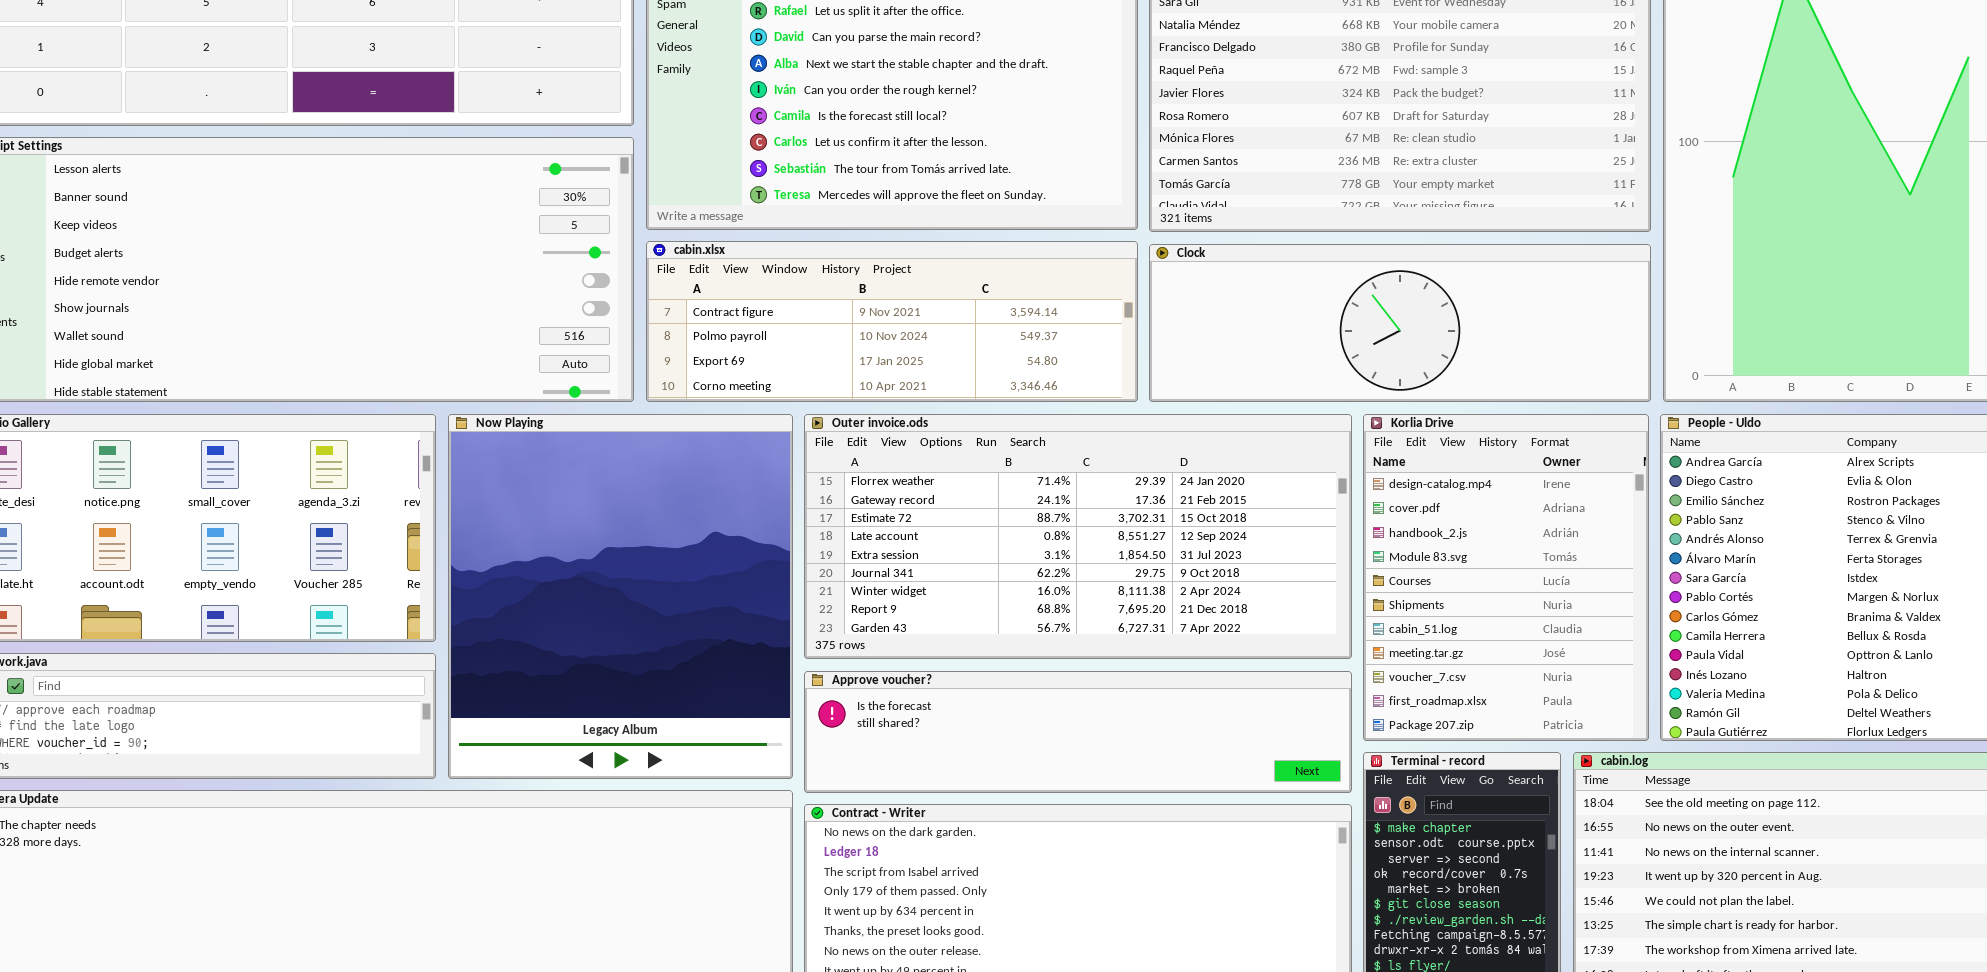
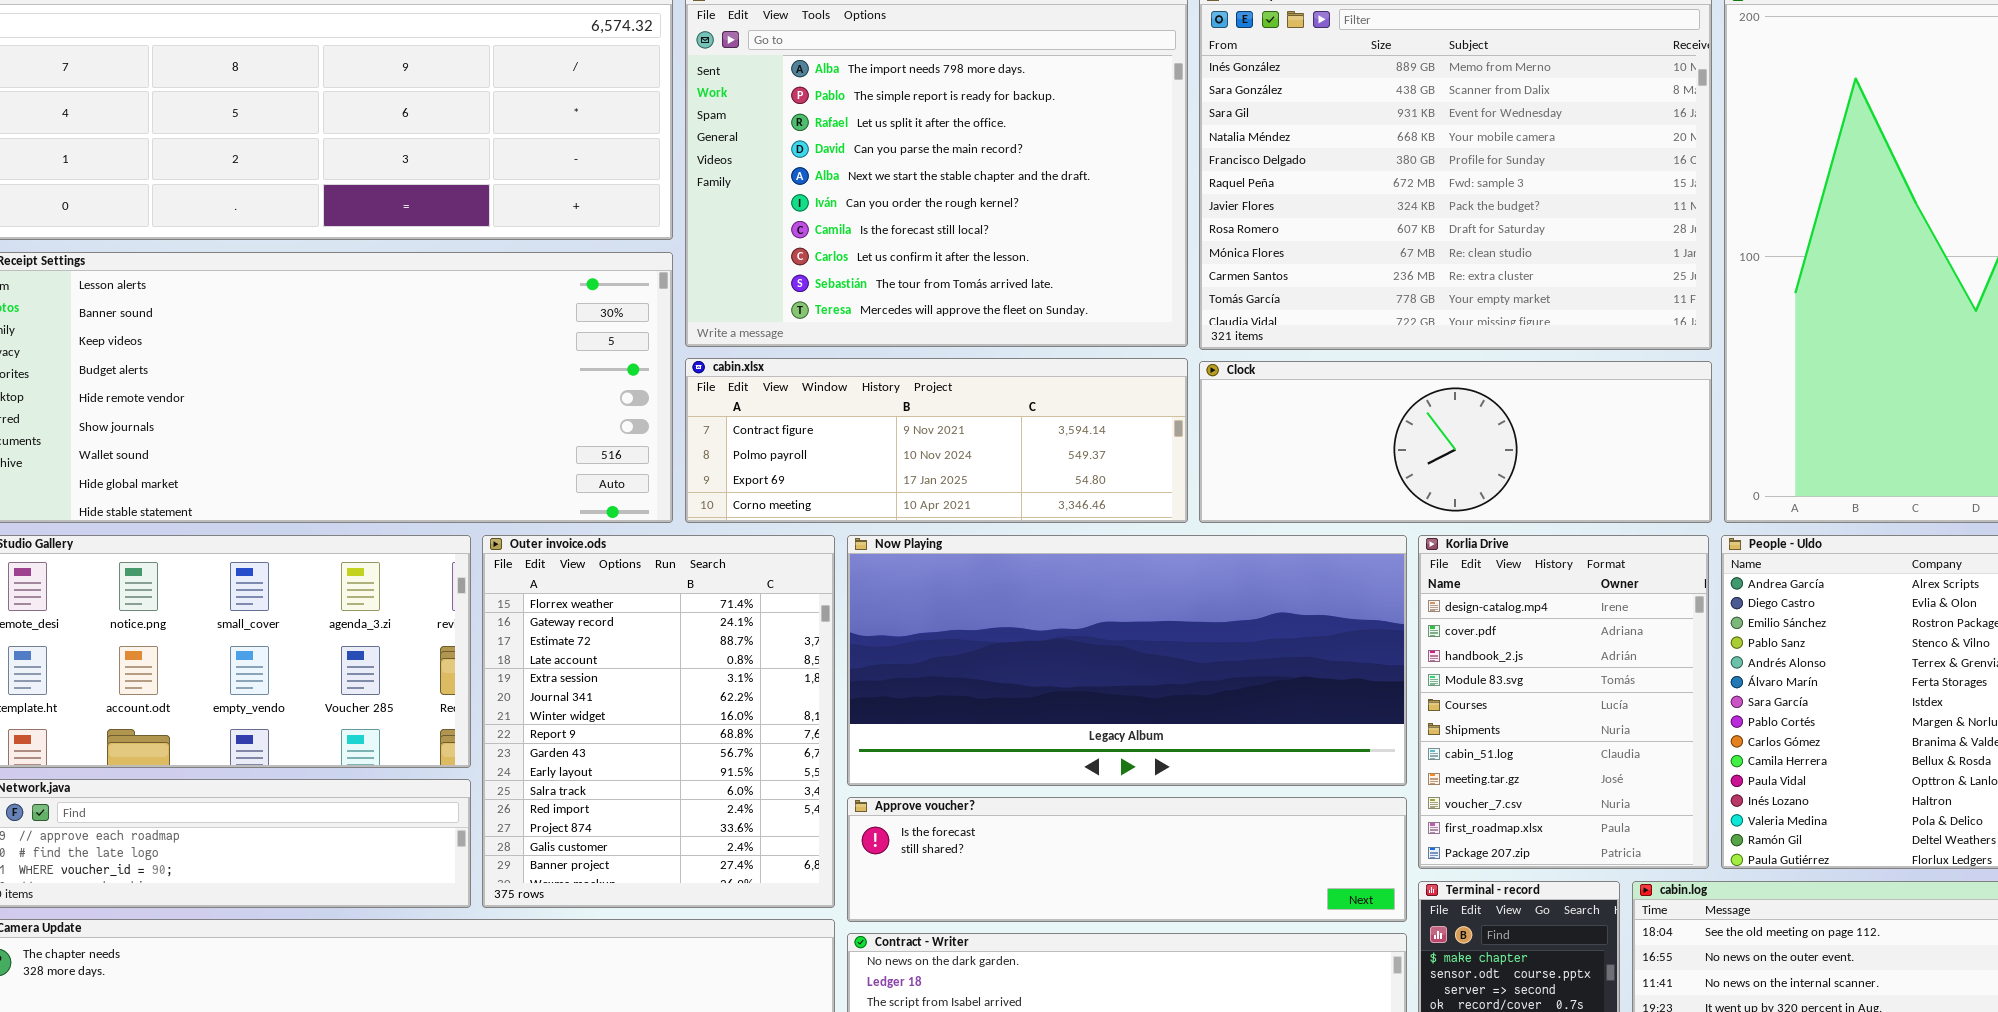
Now Playing: [448,414,793,779] -> [847,535,1407,786], moved, resized
Outer invoice.ods: [804,414,1352,659] -> [482,535,835,908], moved, resized

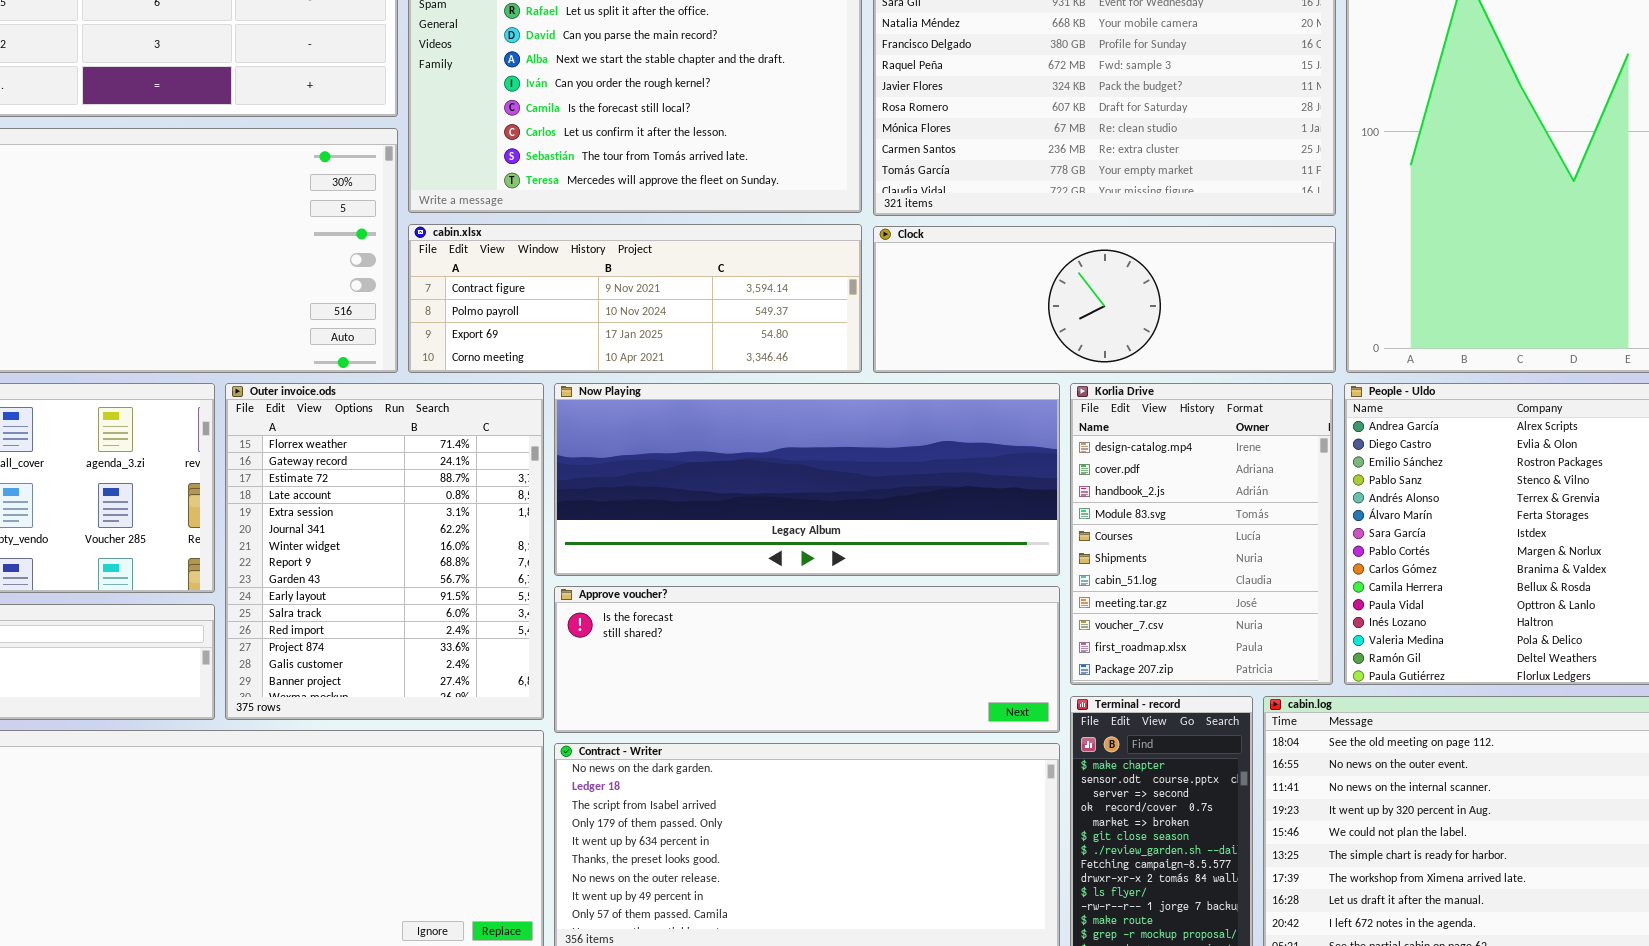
Now Playing: [847,535,1407,786] -> [554,383,1060,576], resized
Approve voucher?: [847,797,1407,922] -> [554,586,1060,733], resized

